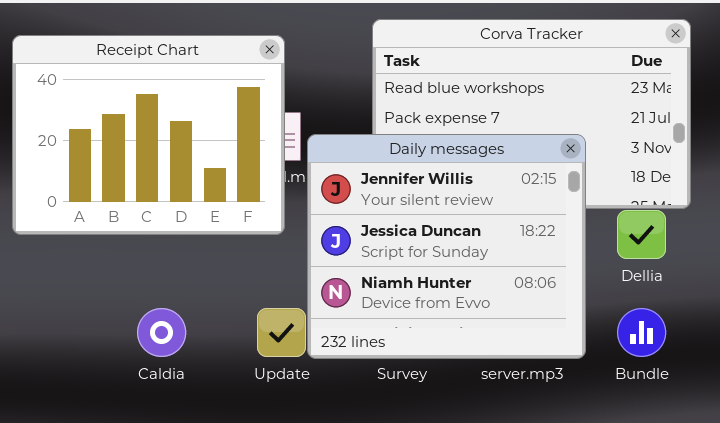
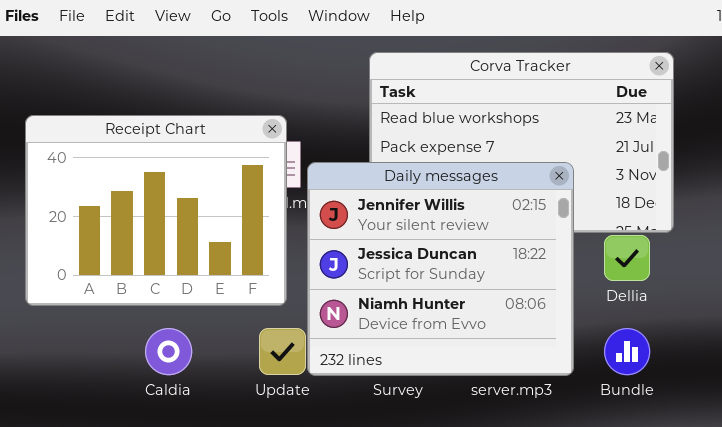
Receipt Chart: [12,35,285,235] -> [25,115,287,306], moved

